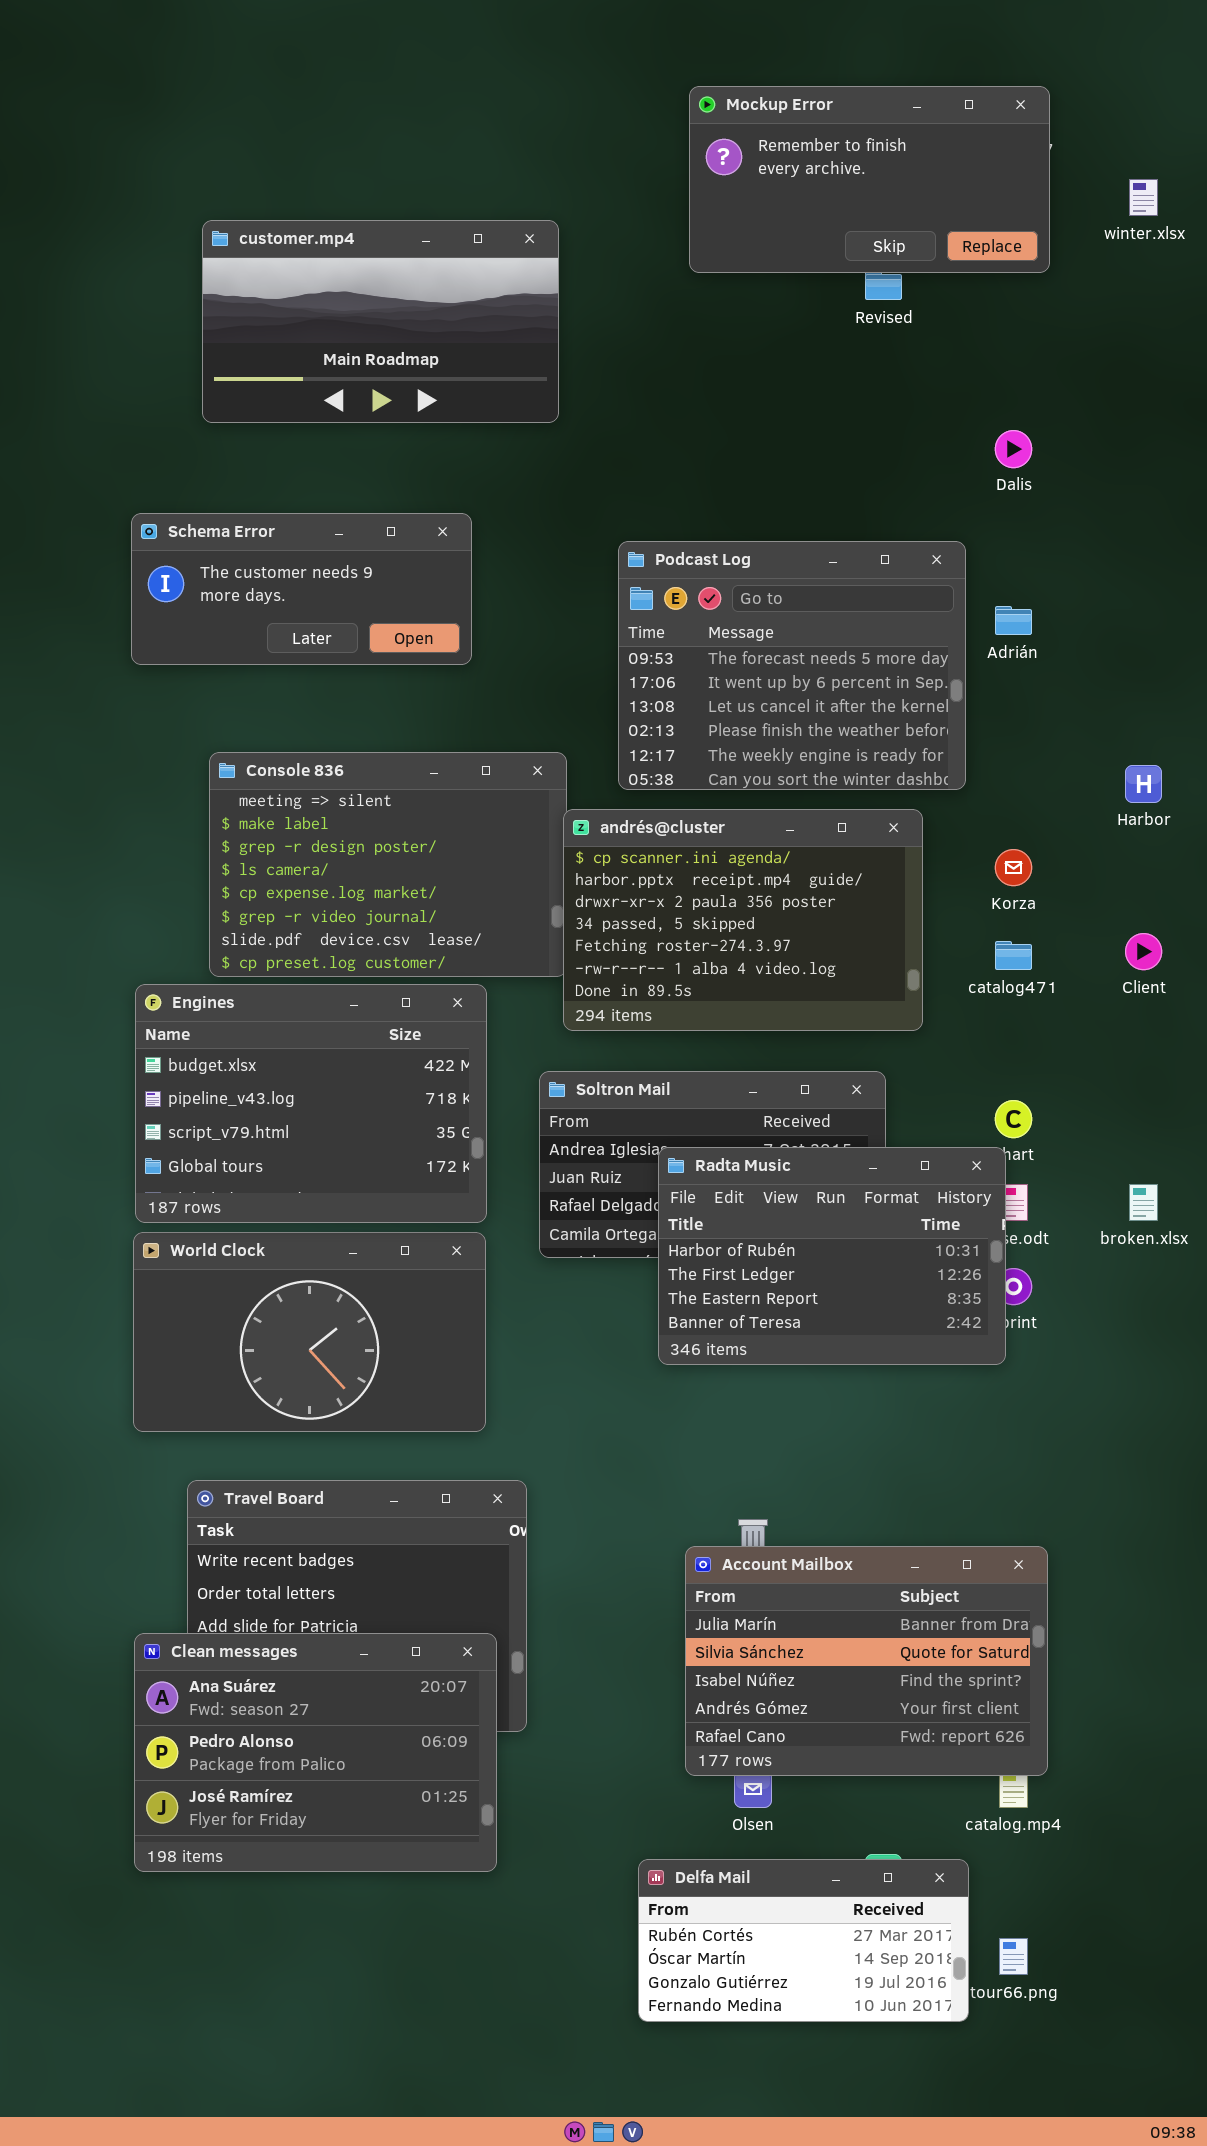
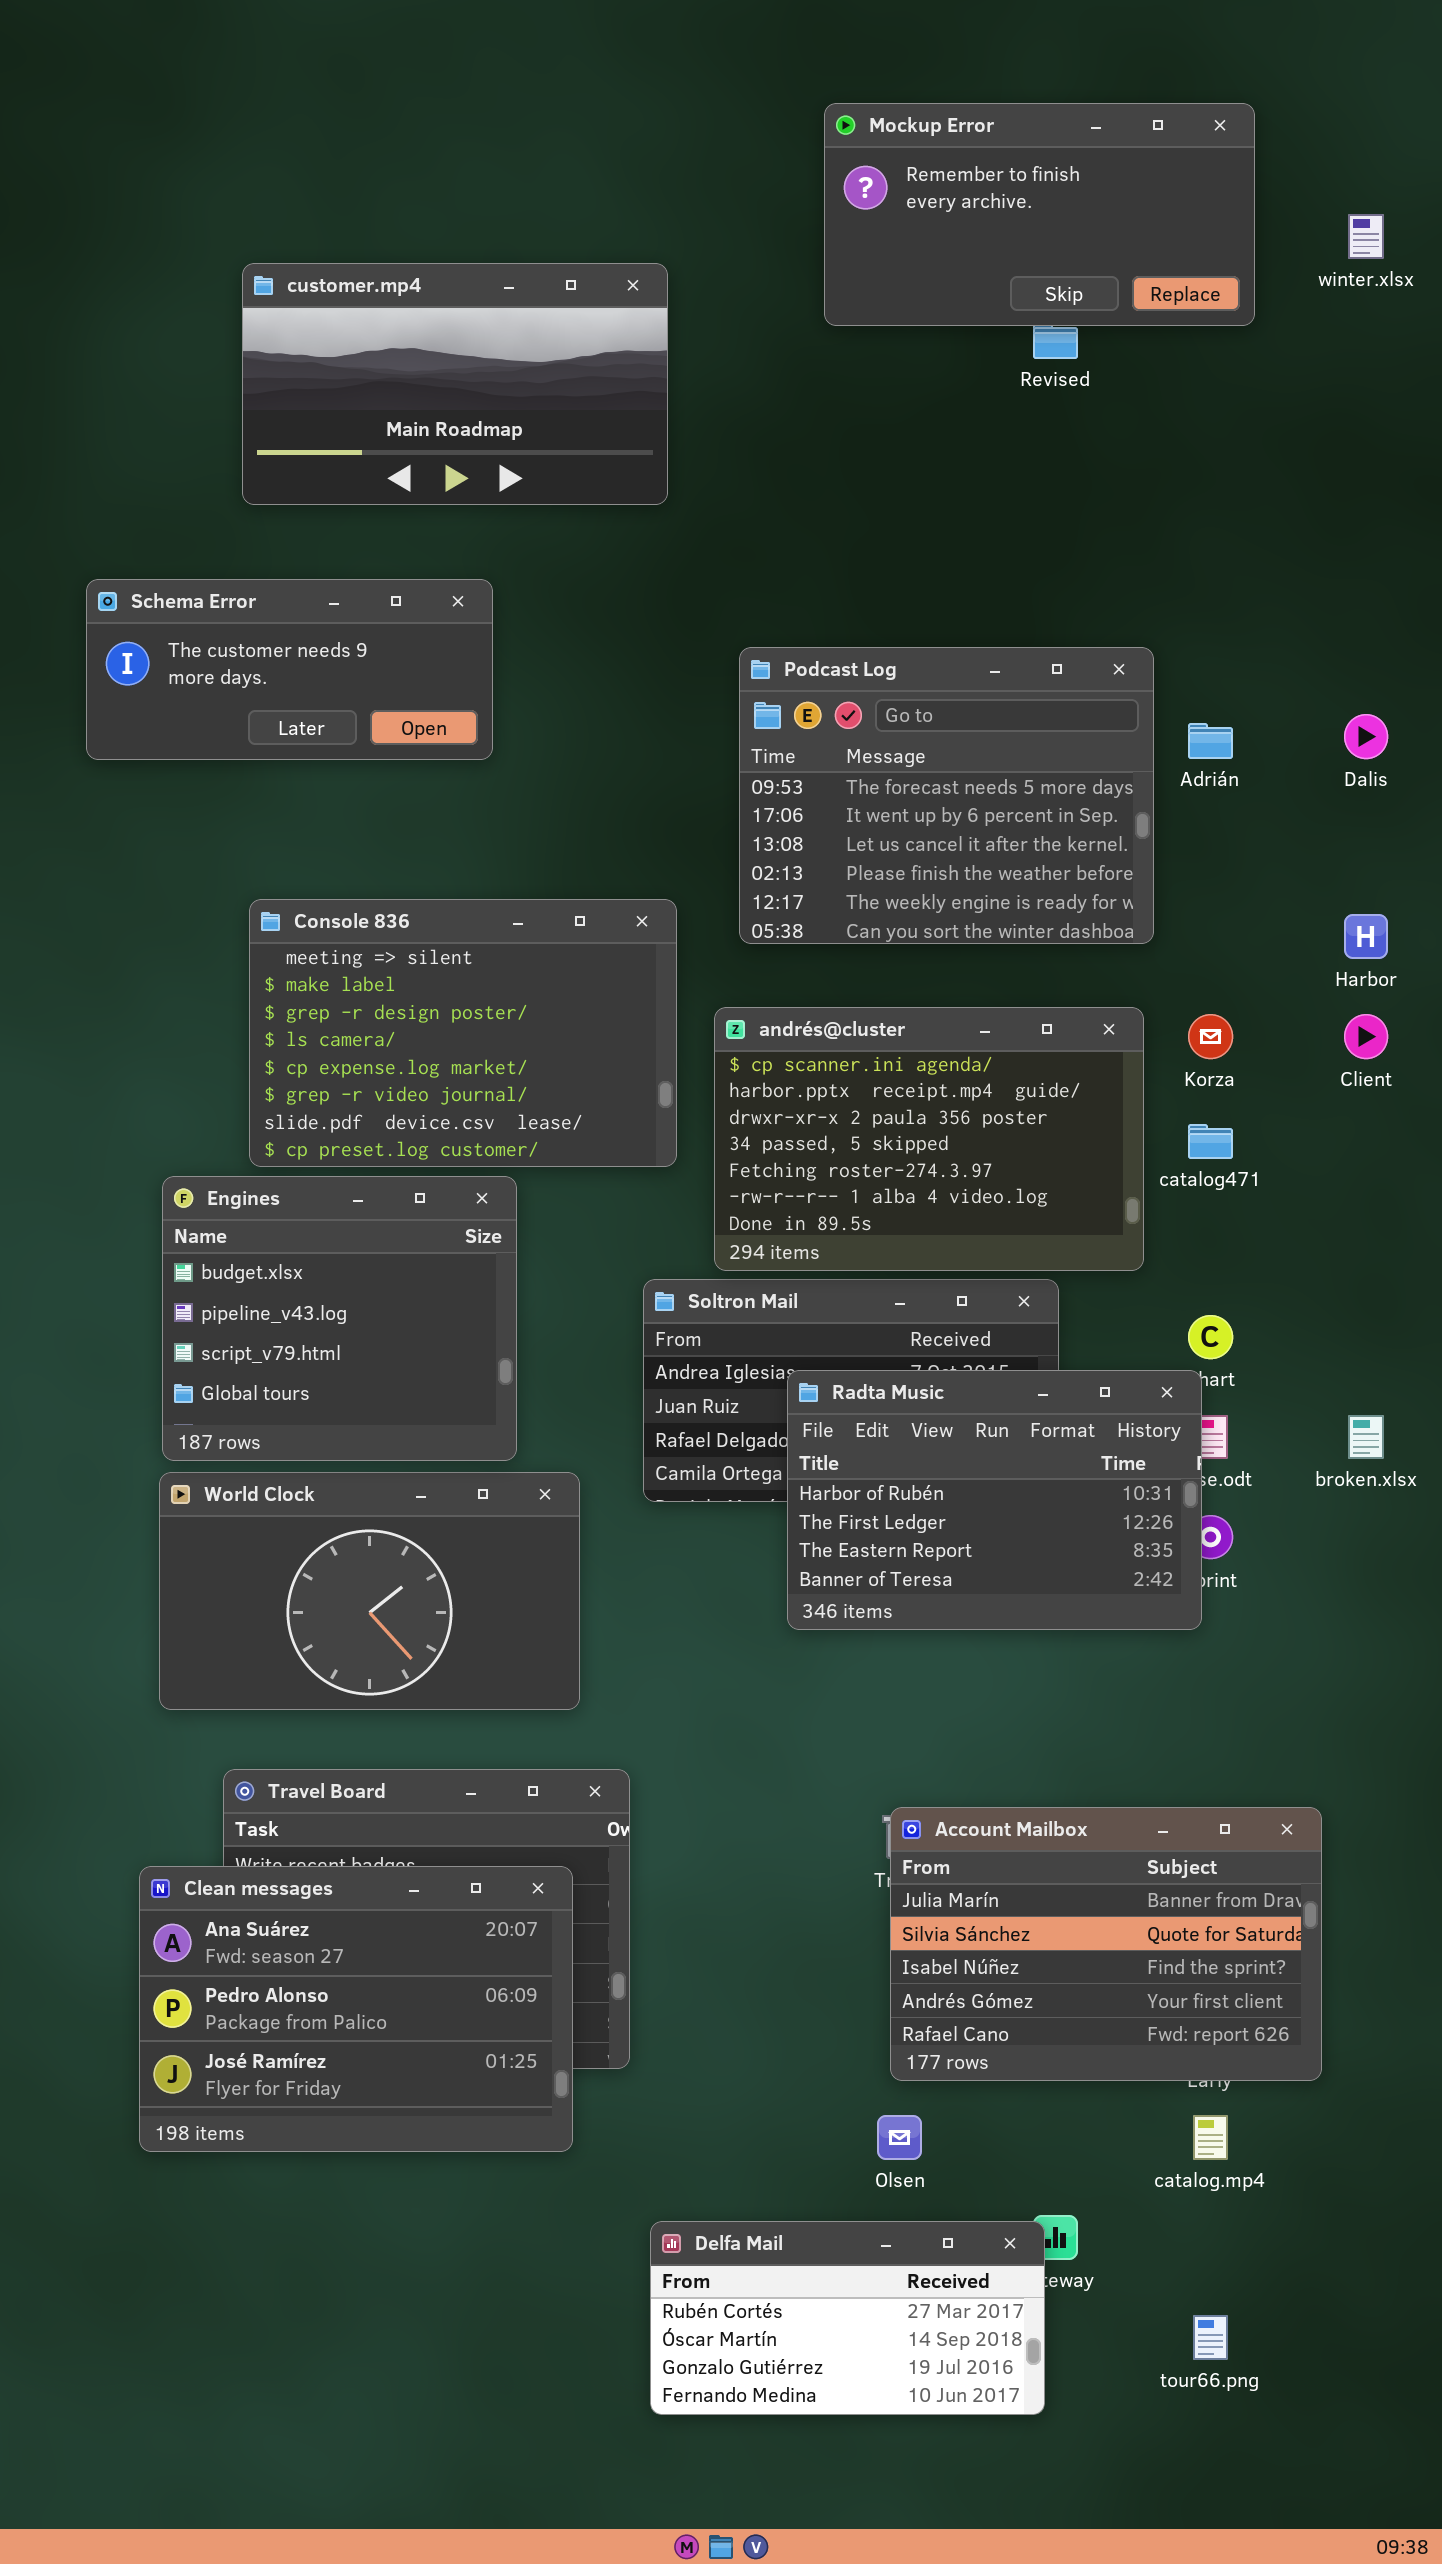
Dalis: [995,430,1032,468] -> [1344,714,1388,759], moved
Schema Error: [131,513,472,665] -> [86,579,493,760], moved
andrés@cluster: [563,809,923,1031] -> [714,1007,1144,1271], moved
Client: [1125,933,1162,970] -> [1344,1014,1388,1059], moved
Engines: [135,984,487,1223] -> [162,1176,517,1461], resized
Account Mailbox: [685,1546,1048,1776] -> [890,1807,1322,2081], moved
Clean messages: [134,1633,497,1872] -> [139,1866,573,2152], moved
Delfa Mail: [638,1859,969,2022] -> [650,2221,1045,2415], moved

